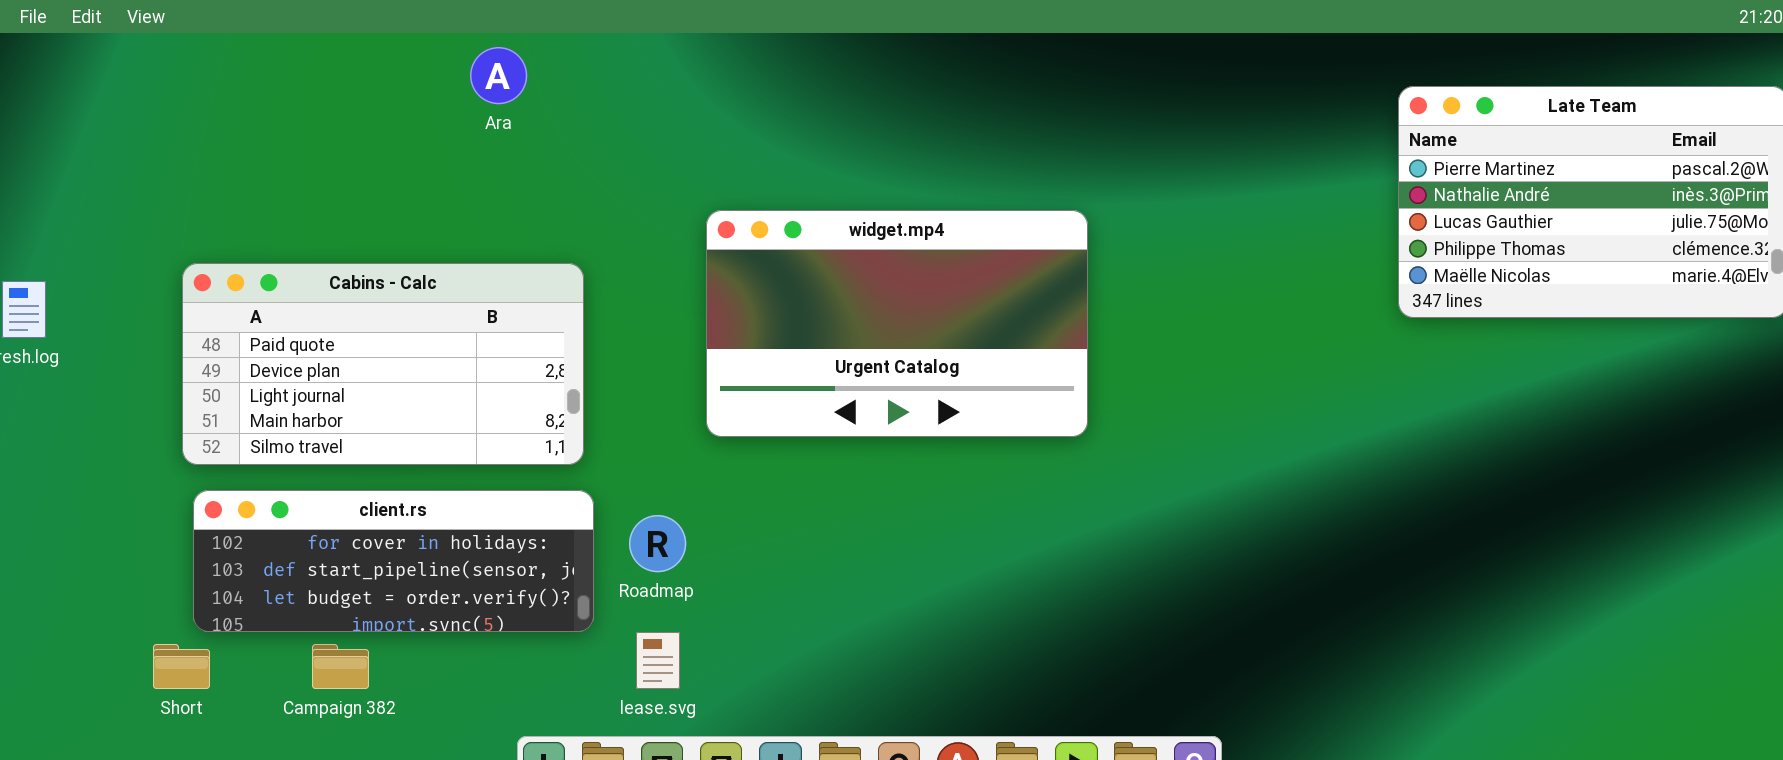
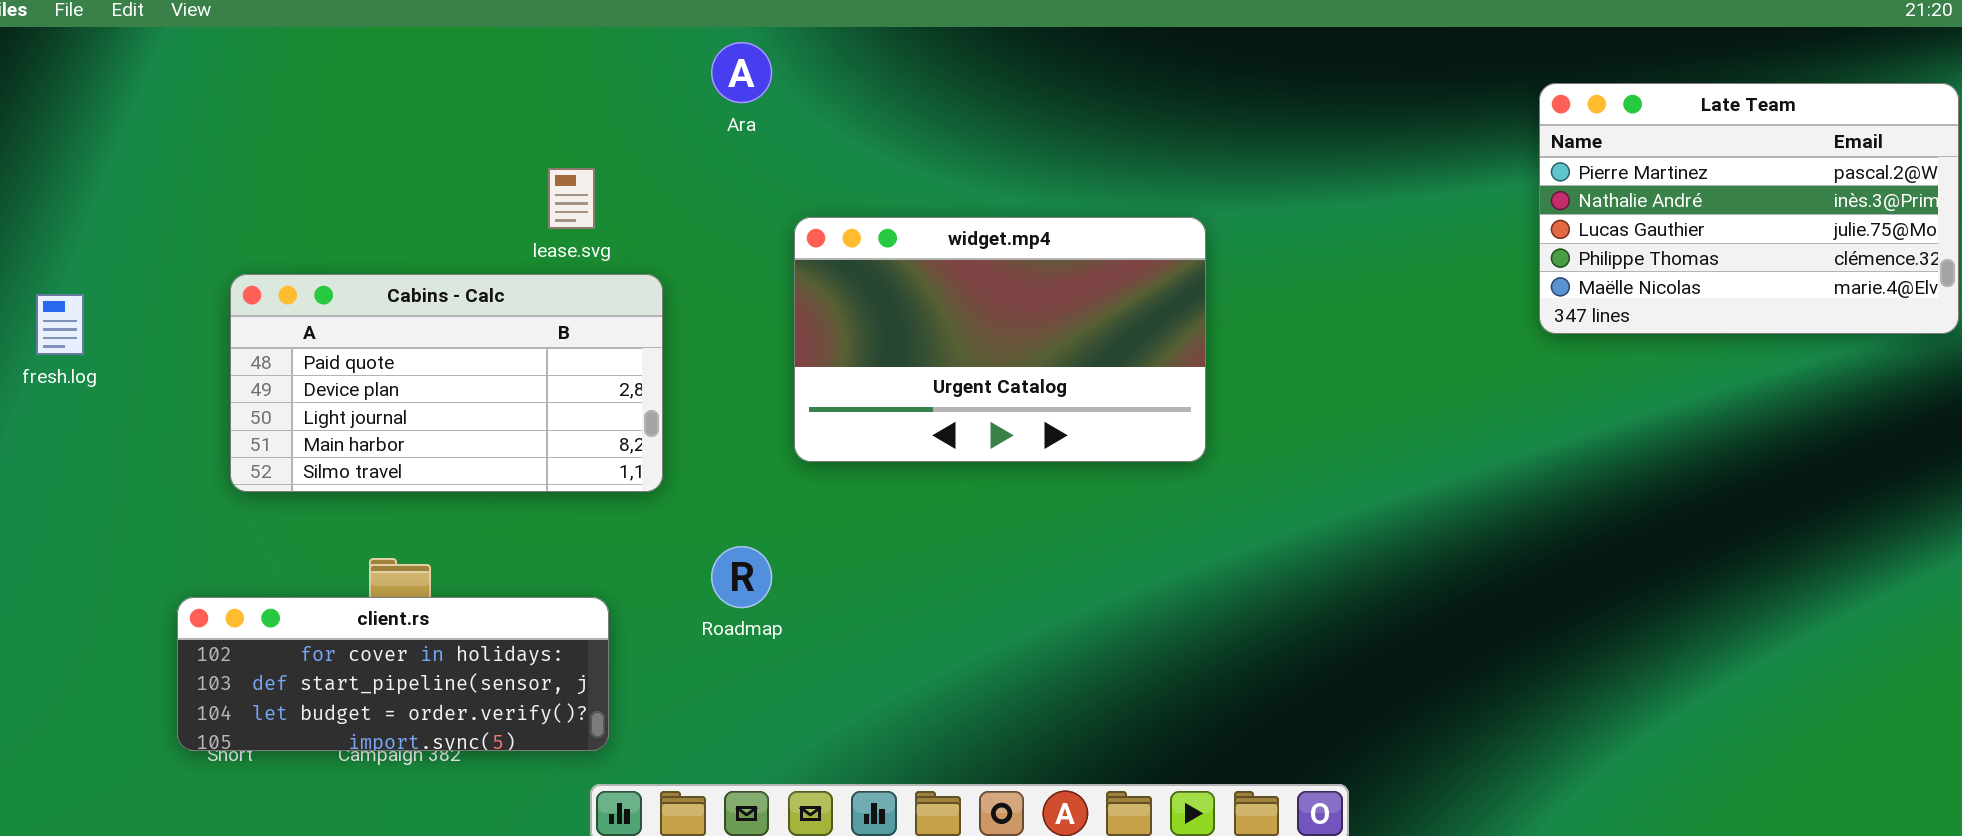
Ara: [470,47,527,104] -> [711,42,772,103], moved
client.rs: [193,490,594,632] -> [177,597,609,751], moved
lease.svg: [636,632,680,689] -> [548,168,595,229], moved

